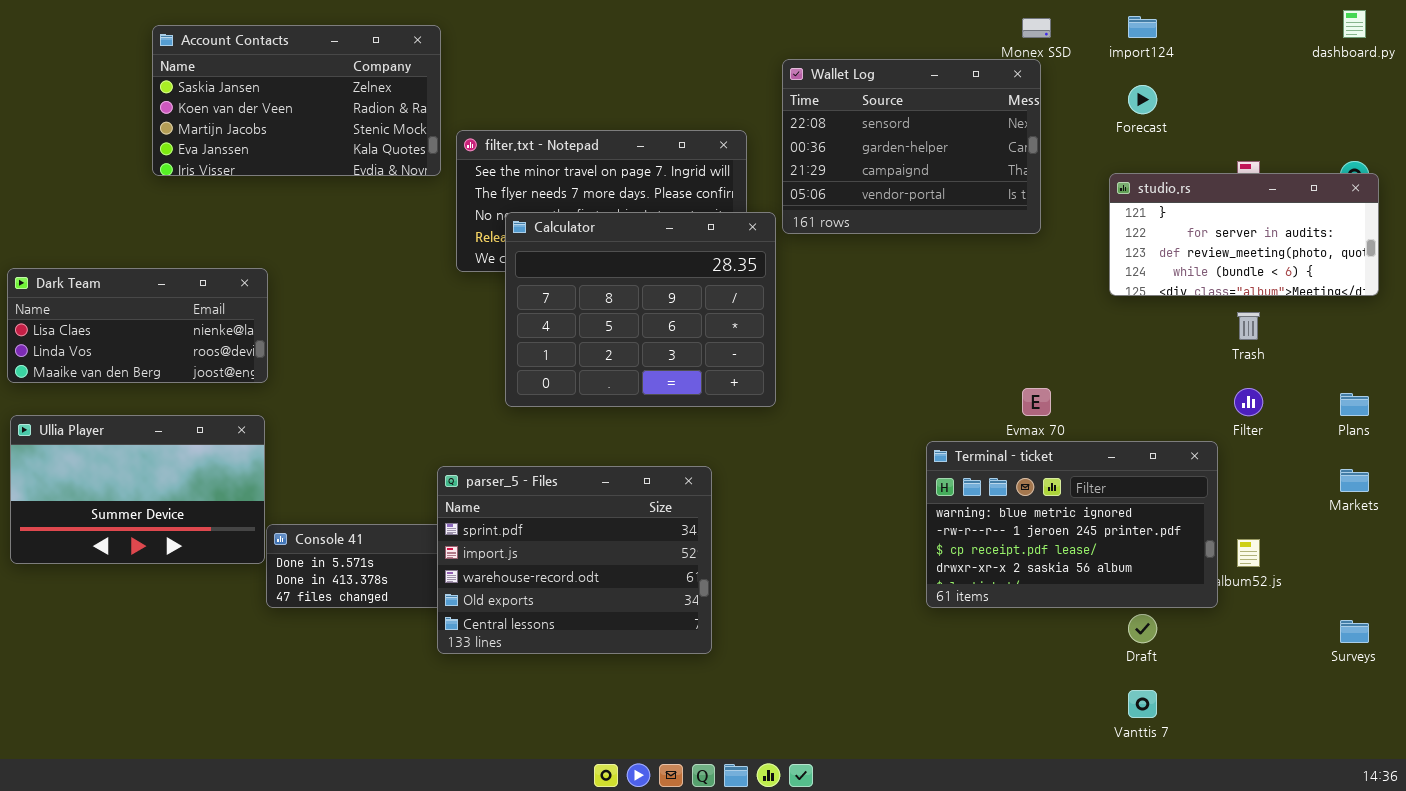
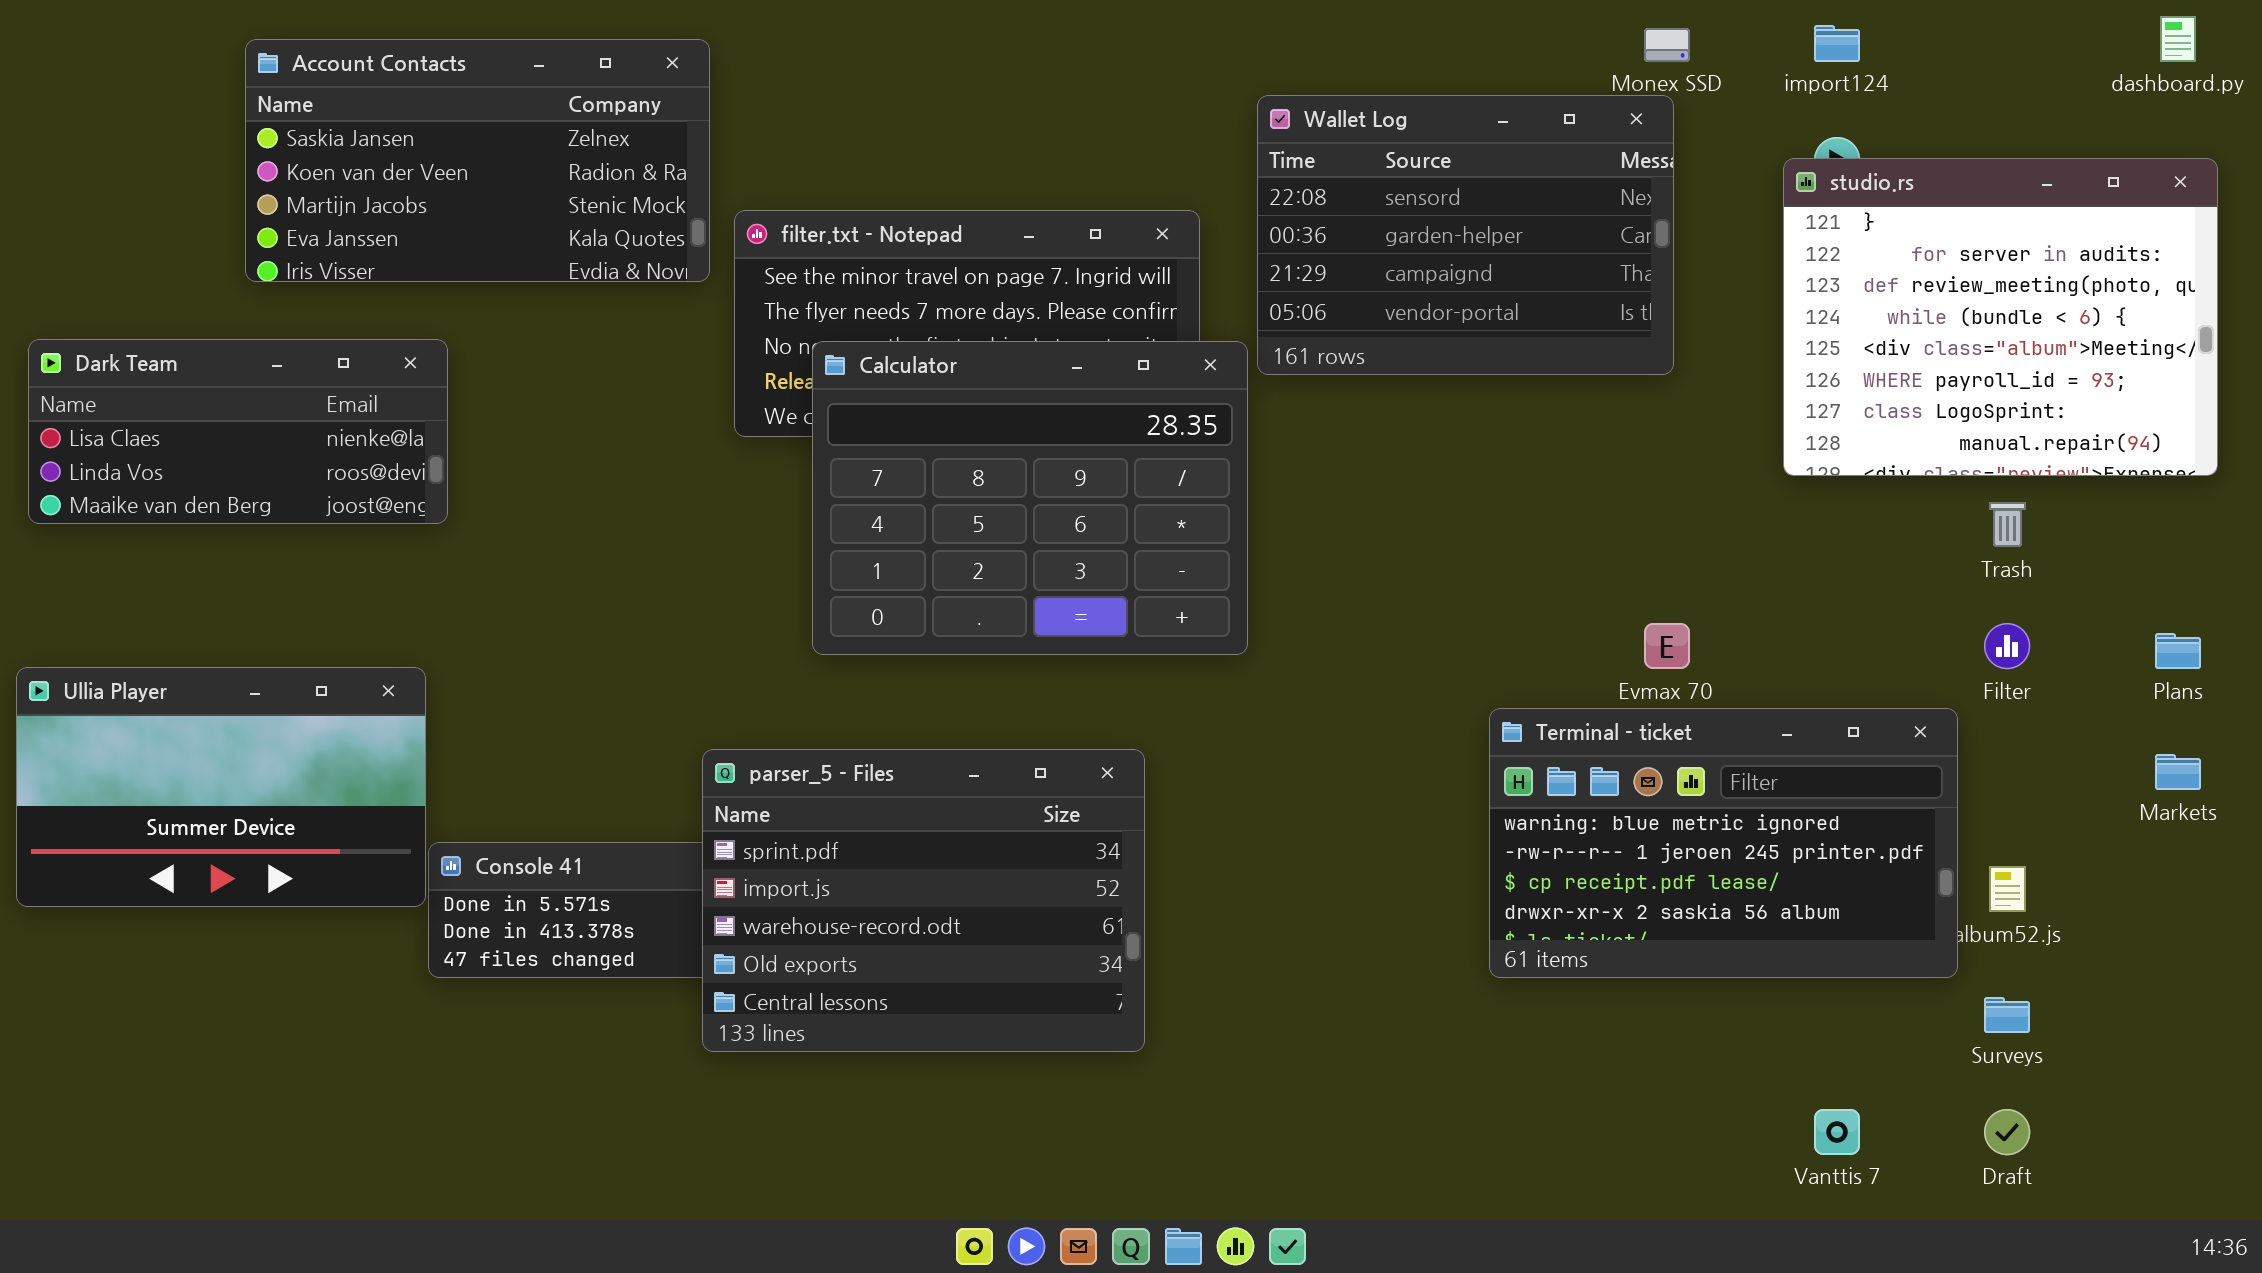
studio.rs: [1109,173,1379,296] -> [1783,158,2218,476], resized
Dark Team: [7,268,268,383] -> [28,339,448,524], moved
Draft: [1128,614,1157,643] -> [1984,1109,2030,1155], moved
Surveys: [1340,620,1369,643] -> [1984,997,2030,1033], moved

